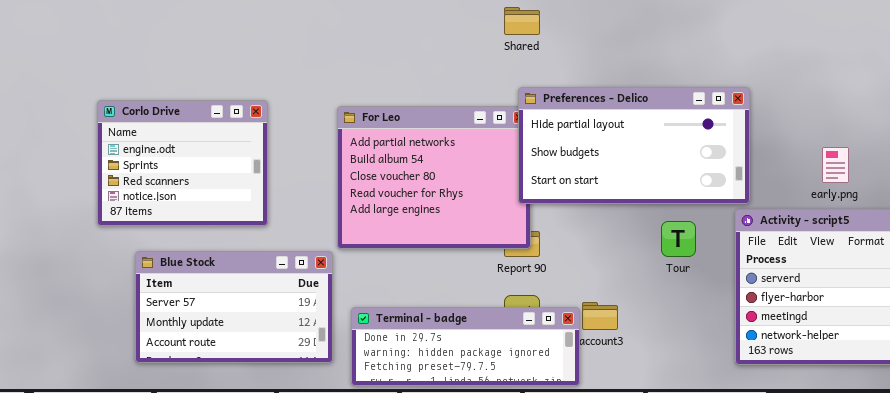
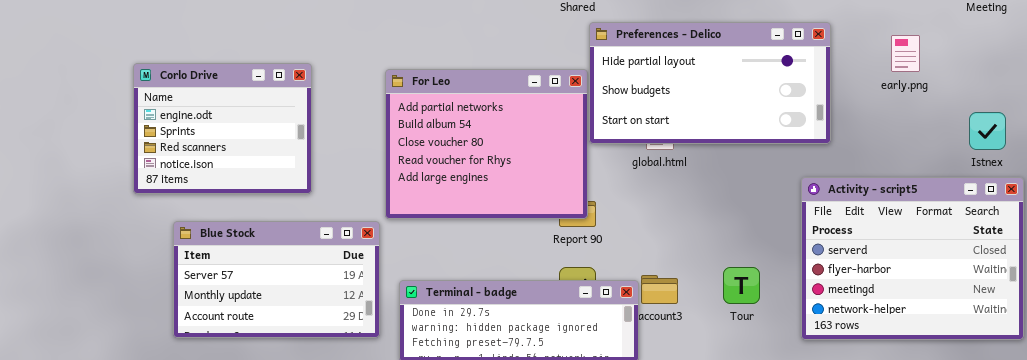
Preferences - Delico: [518,87,750,204] -> [589,22,831,144], moved
early.png: [822,147,849,183] -> [891,35,920,72], moved
Tour: [661,221,696,257] -> [723,267,760,304], moved

